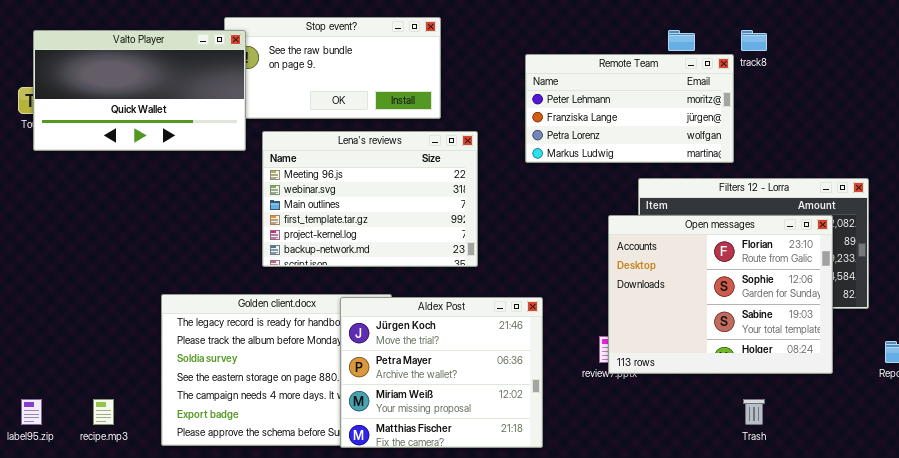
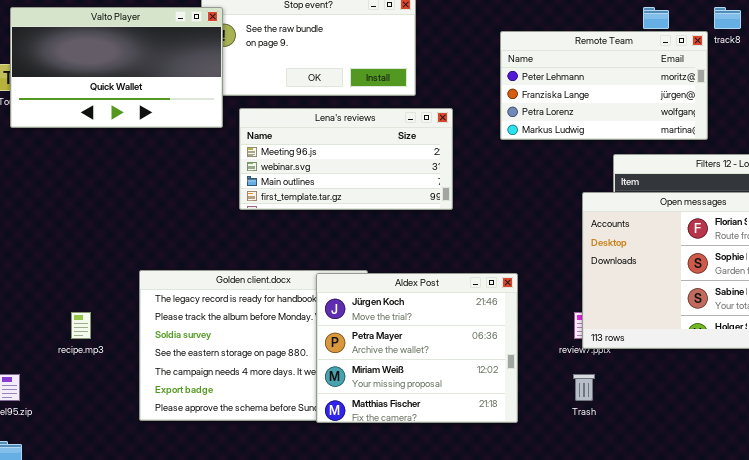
Lena's reviews: [262,131,478,267] -> [239,108,453,210], resized
recipe.mp3: [93,399,114,425] -> [71,312,91,339], moved
Trash: [743,399,765,425] -> [573,374,595,401], moved

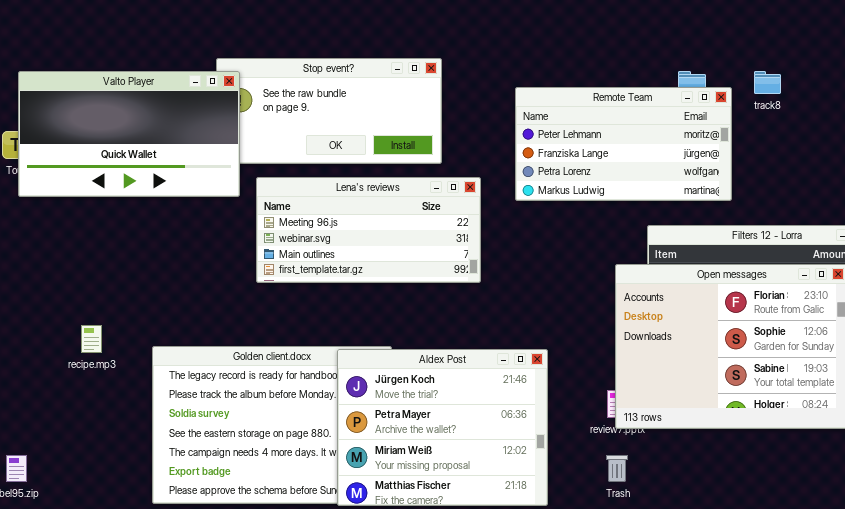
Remote Team: [500,31,708,140] -> [515,87,732,201], moved
recipe.mp3: [71,312,91,339] -> [81,325,102,353], moved

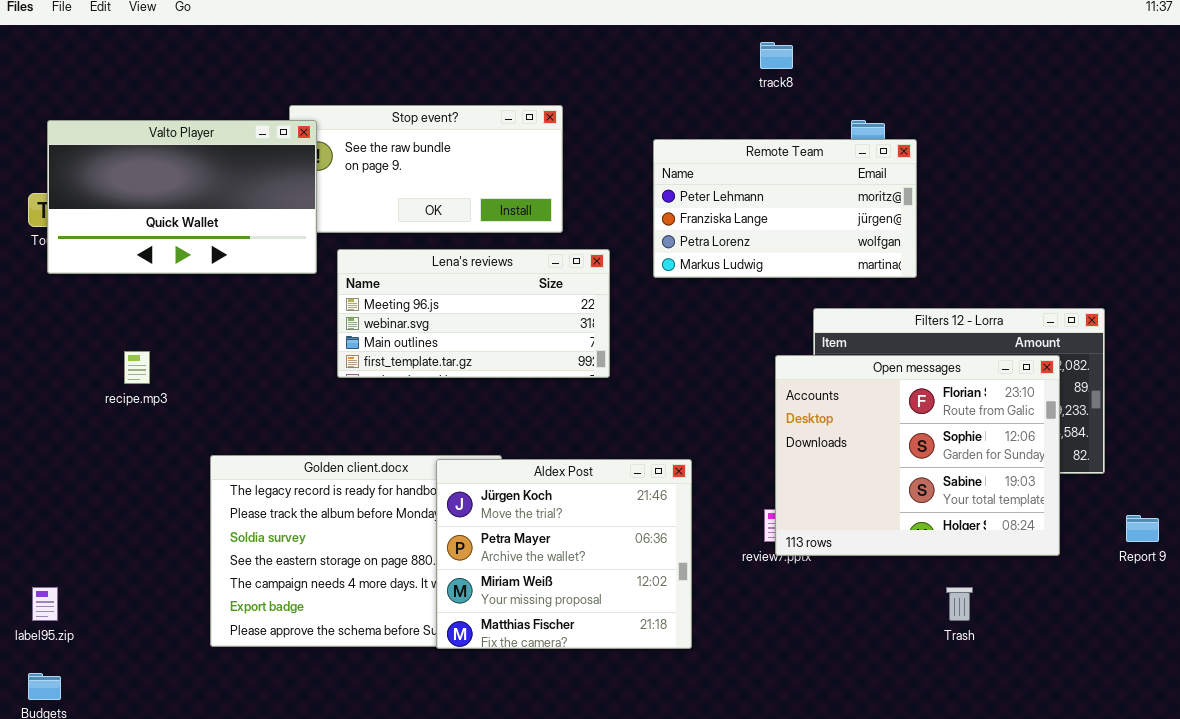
track8: [754,71,781,94] -> [760,42,793,69], moved
recipe.mp3: [81,325,102,353] -> [124,351,150,384], moved
Trash: [606,455,628,482] -> [946,587,973,621], moved

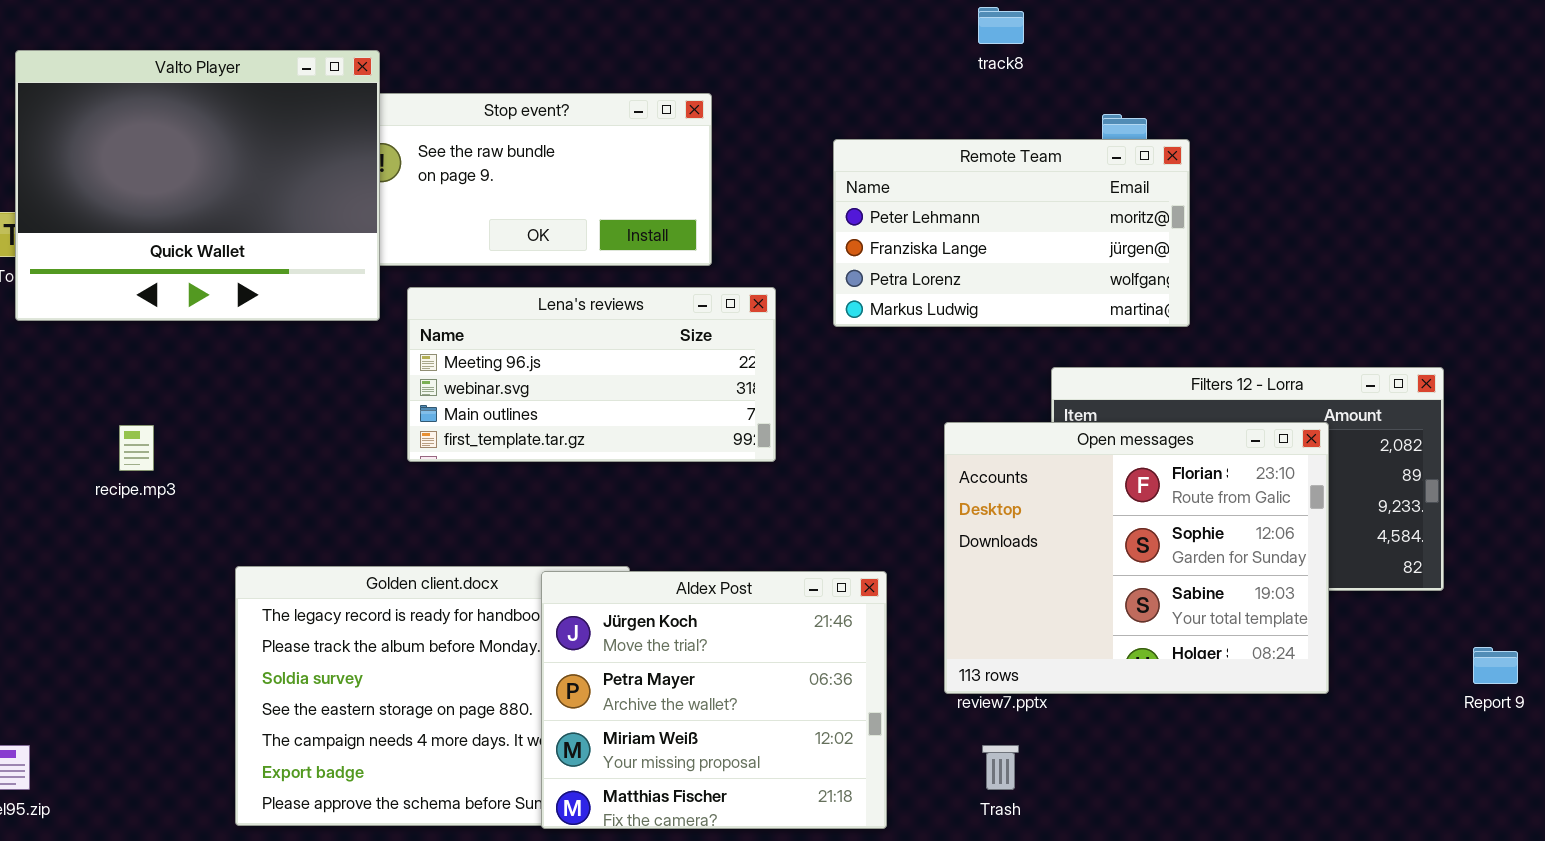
Valto Player: [47,120,317,274] -> [15,50,380,321], resized
Open messages: [775,355,1060,556] -> [944,422,1329,694], moved
Trash: [946,587,973,621] -> [982,745,1019,790], moved

